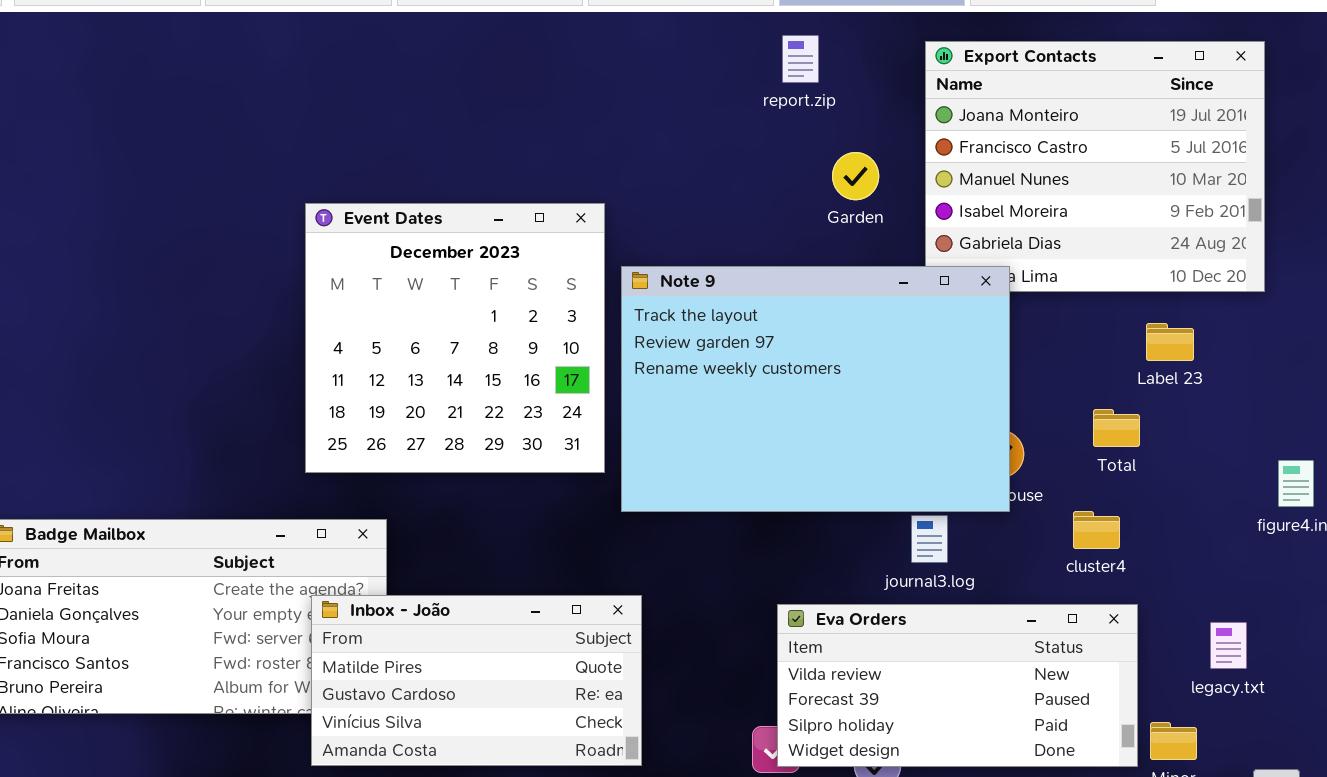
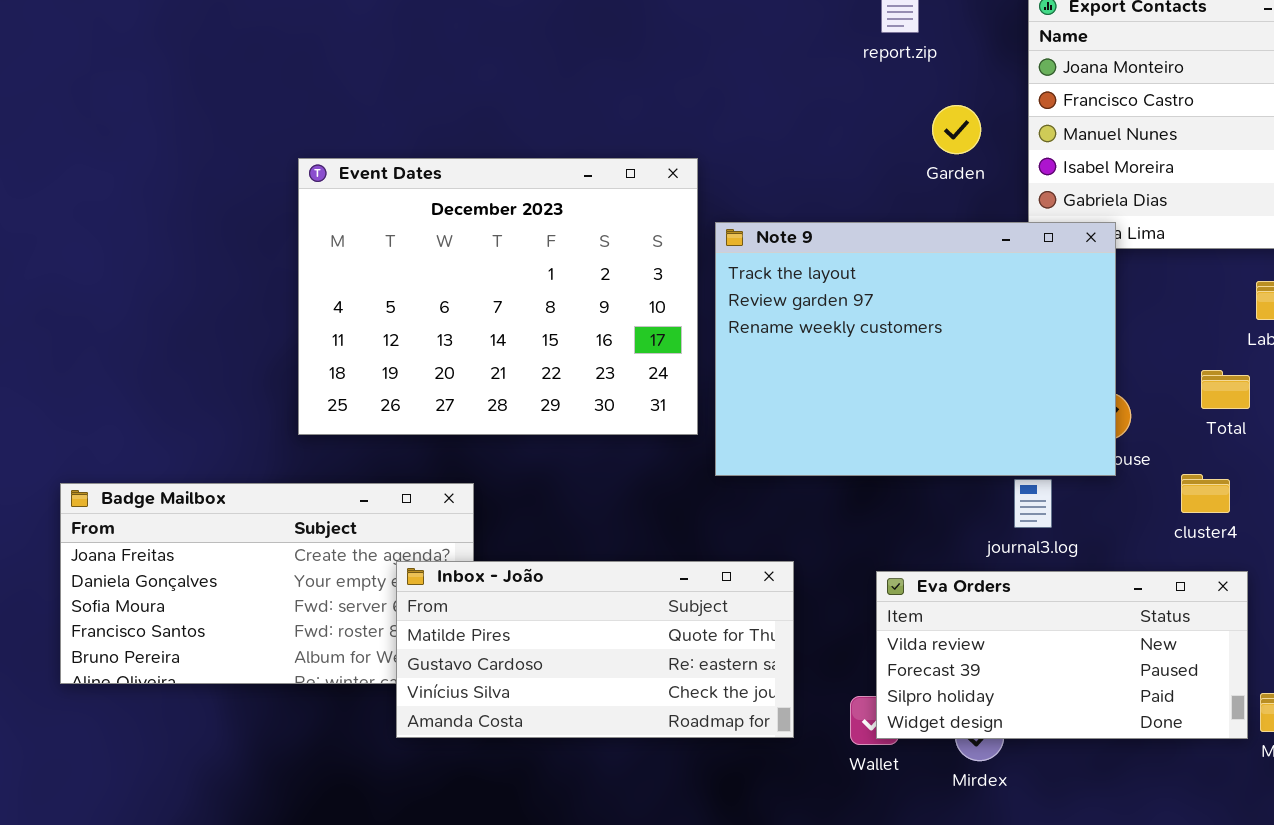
Event Dates: [305,203,605,473] -> [298,158,698,435], resized
Inbox - João: [311,595,642,766] -> [396,561,794,738], resized

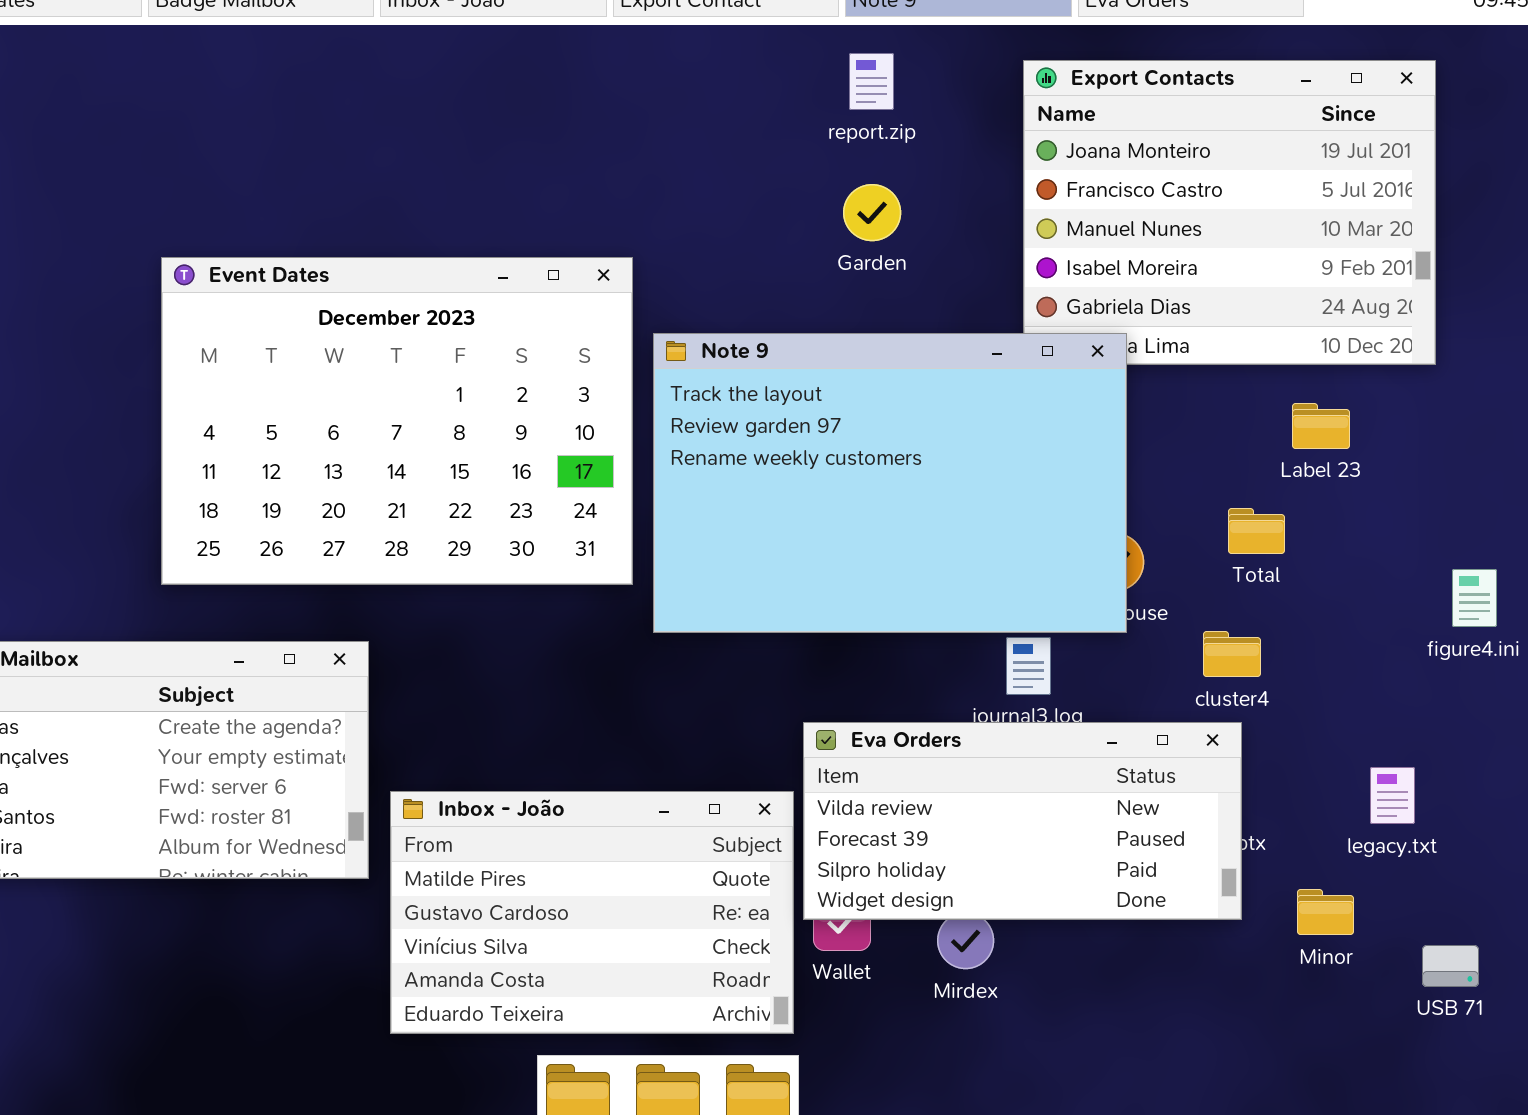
Garden: [932,105,981,154] -> [843,184,901,241], moved
Inbox - João: [396,561,794,738] -> [390,791,794,1034], moved, resized
Eva Orders: [876,571,1248,739] -> [803,722,1242,920], moved

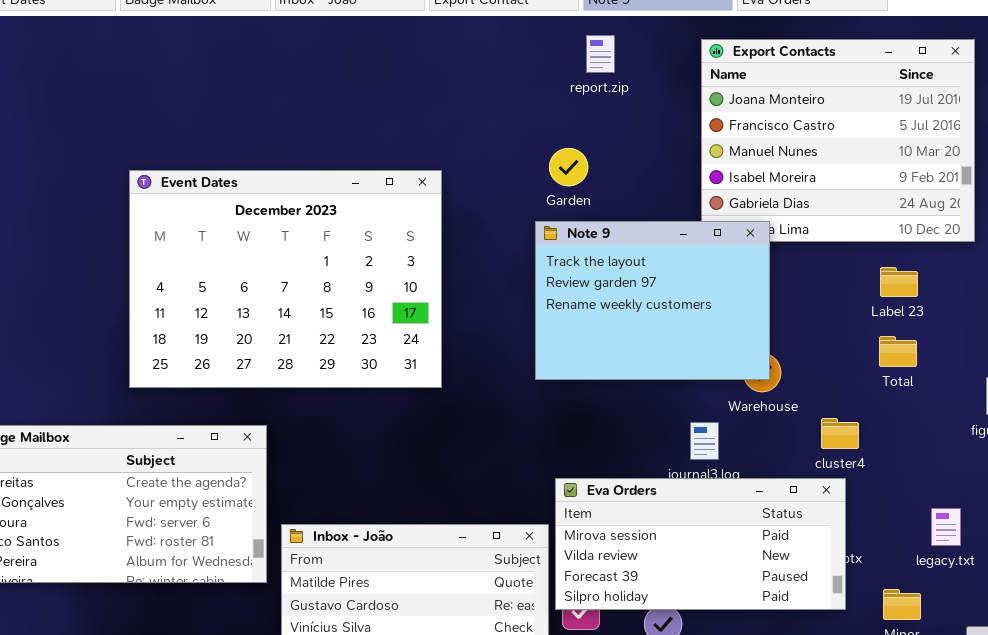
Garden: [843,184,901,241] -> [549,148,588,186], moved
Note 9: [653,333,1127,633] -> [535,221,770,380], resized
Total: [1228,508,1285,554] -> [879,336,917,367], moved
Eva Orders: [803,722,1242,920] -> [555,478,846,610], scrolled up 1 row

